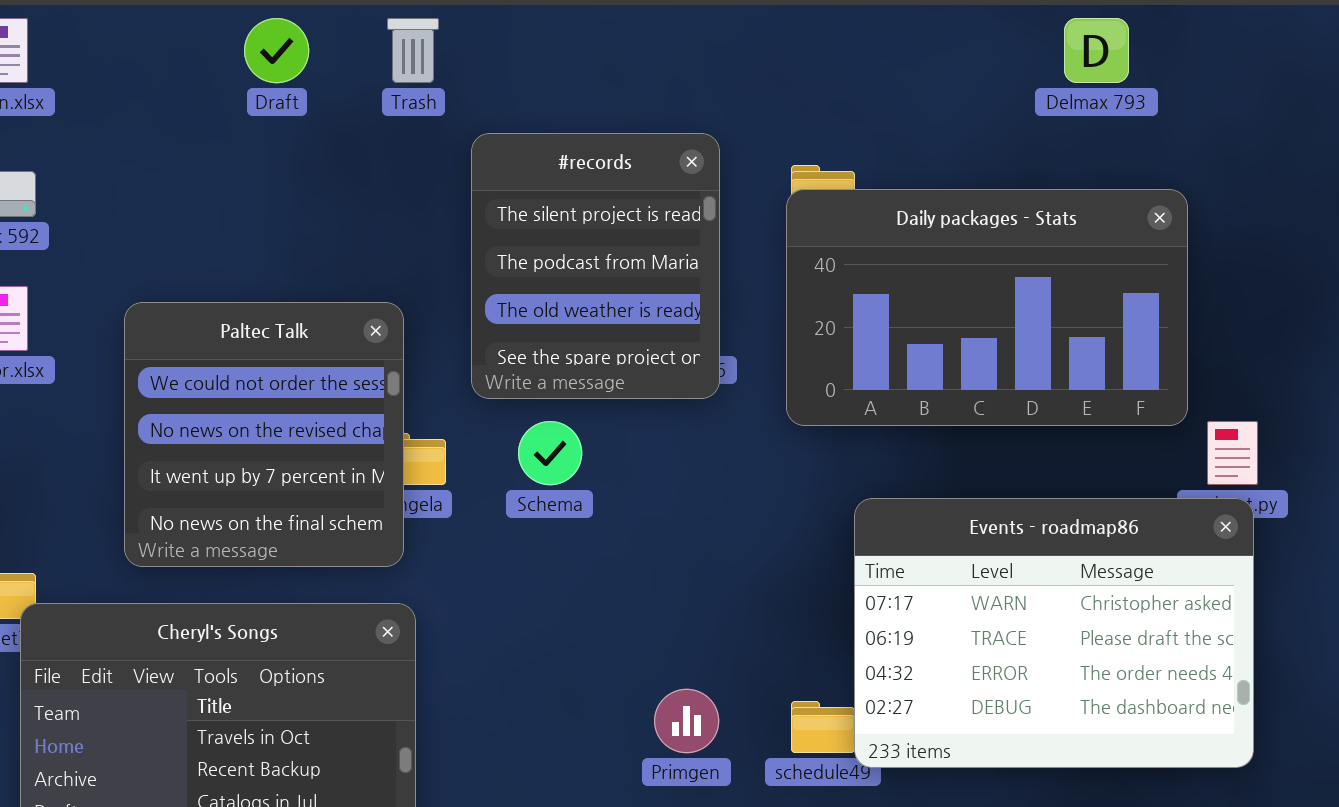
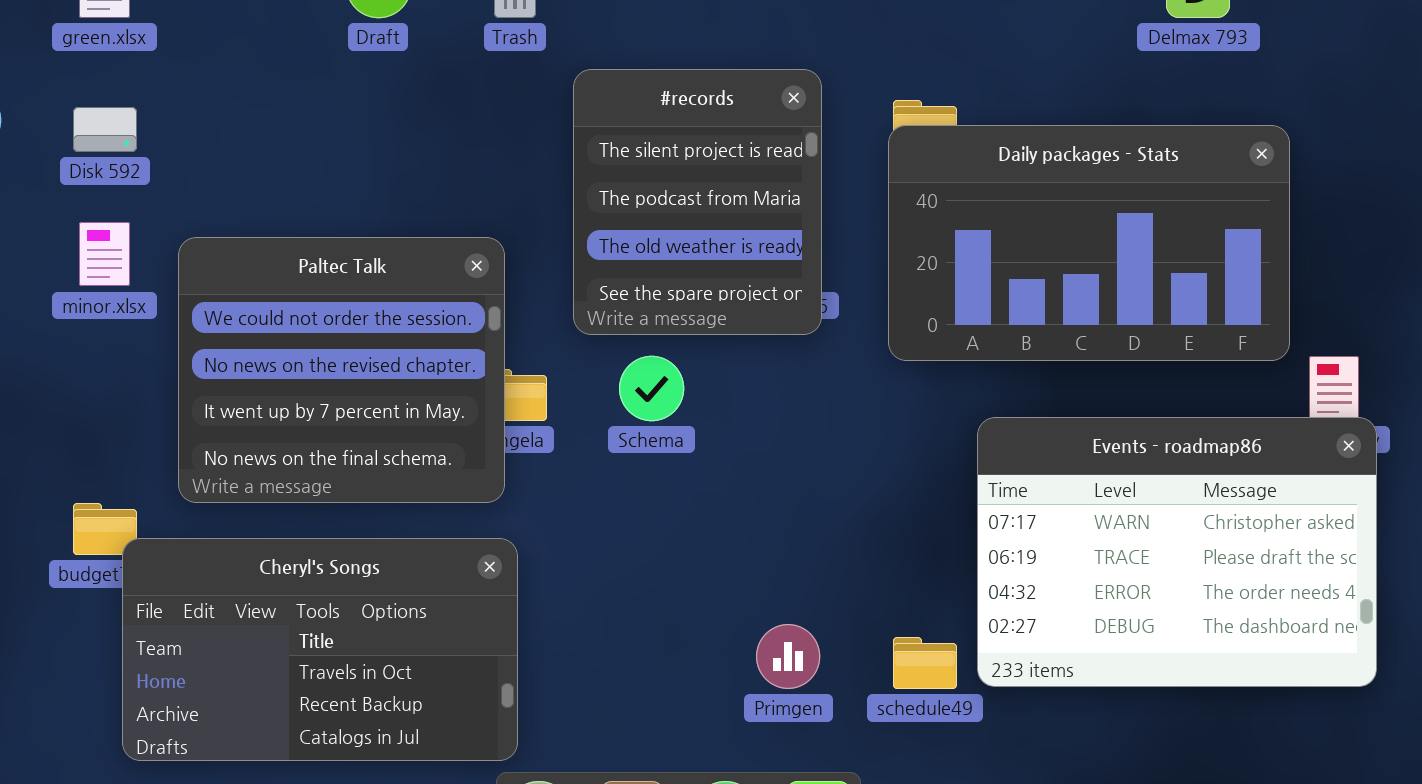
Paltec Talk: [124,302,404,567] -> [178,237,505,503], resized
Events - roadmap86: [854,498,1254,768] -> [977,417,1377,687], moved

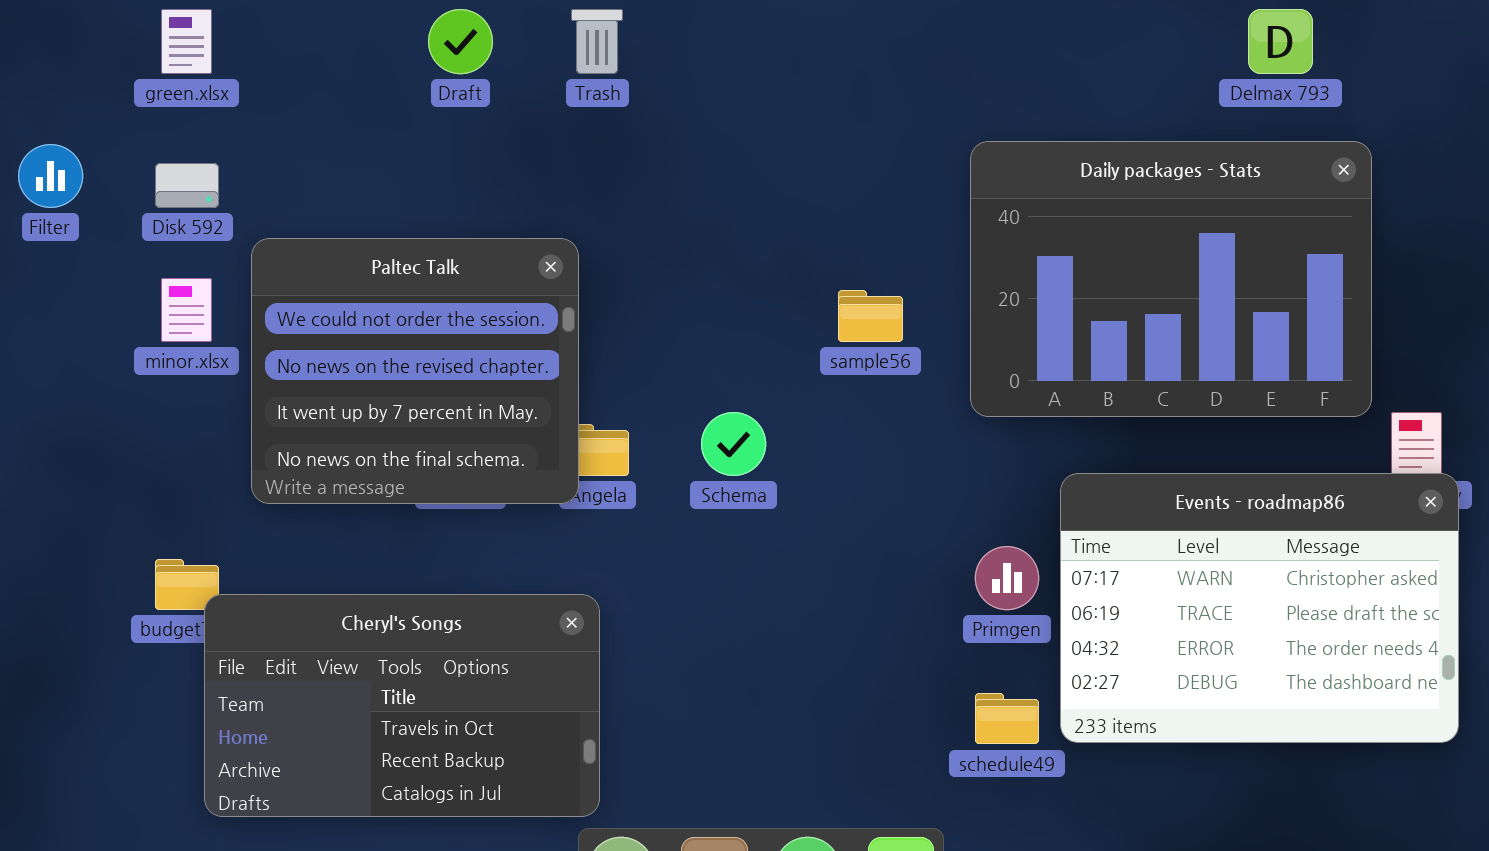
#records: [573,69,822,335] -> none, closed
Daily packages - Stats: [888,125,1290,361] -> [970,141,1372,417], resized
Paltec Talk: [178,237,505,503] -> [251,238,579,504], moved
Primgen: [756,624,820,689] -> [975,546,1039,610], moved

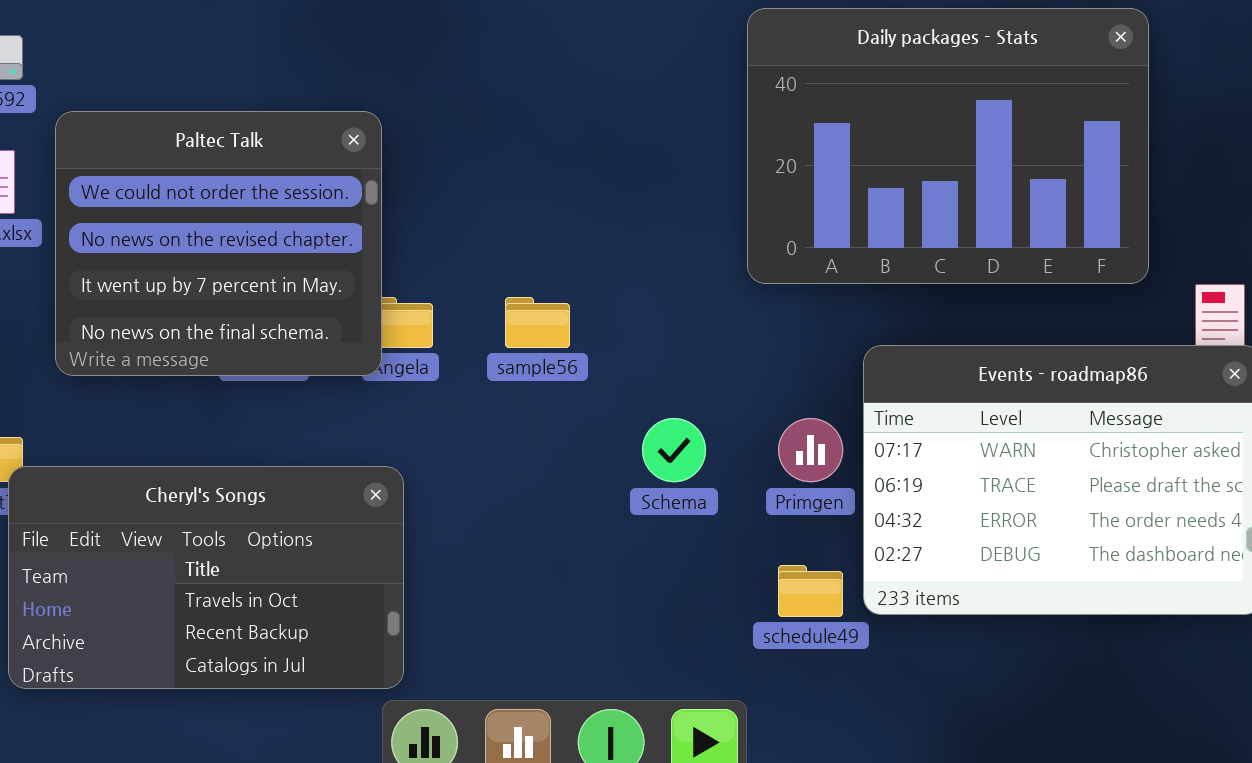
Daily packages - Stats: [970,141,1372,417] -> [747,8,1149,284], moved
sample56: [838,290,903,342] -> [505,297,570,348], moved
Schema: [701,412,766,476] -> [642,418,706,482], moved

